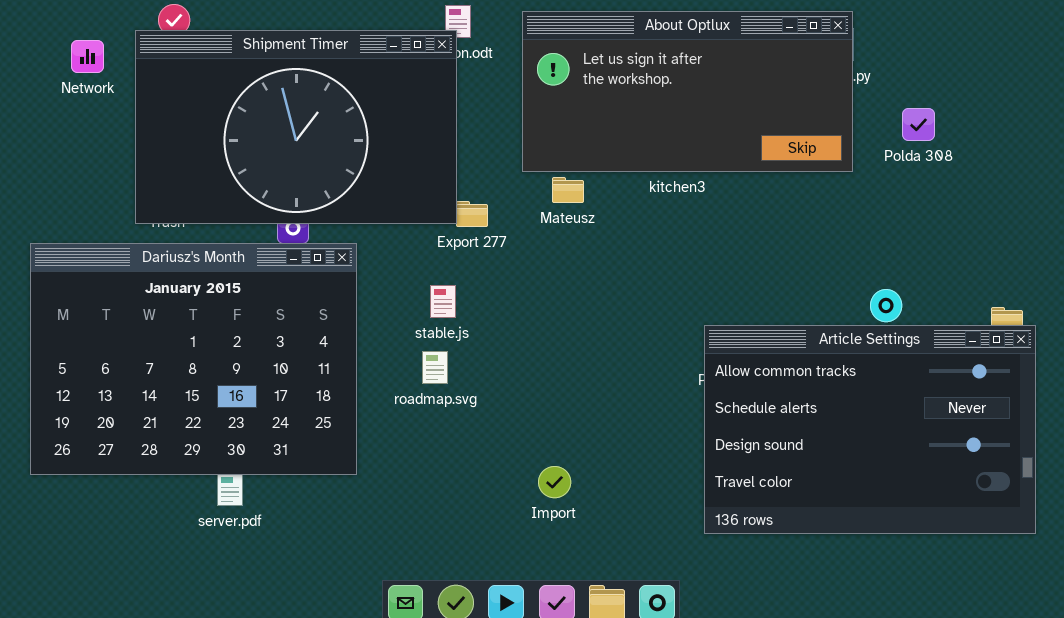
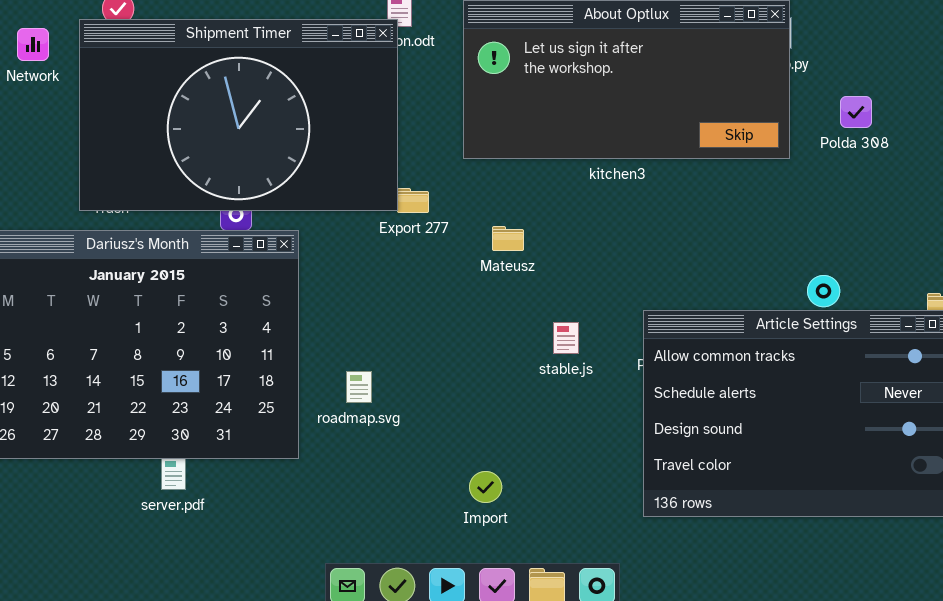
Mateusz: [552,177,584,203] -> [492,226,524,251], moved
stable.js: [430,285,456,318] -> [553,322,579,354], moved
roadmap.svg: [422,351,448,384] -> [346,371,372,403], moved
Import: [538,466,571,498] -> [469,471,502,503], moved

